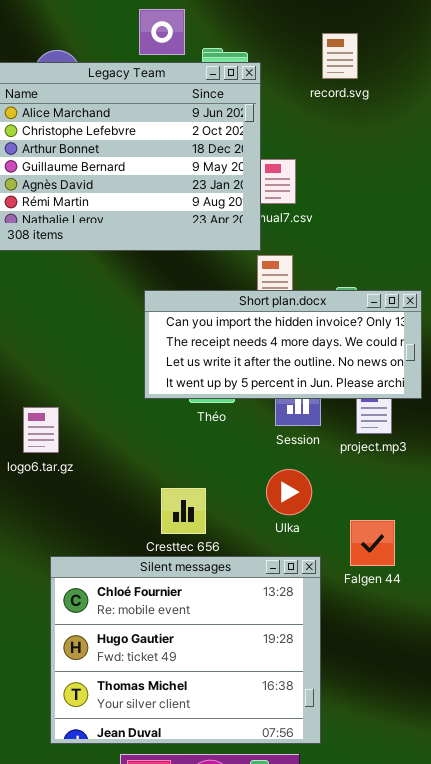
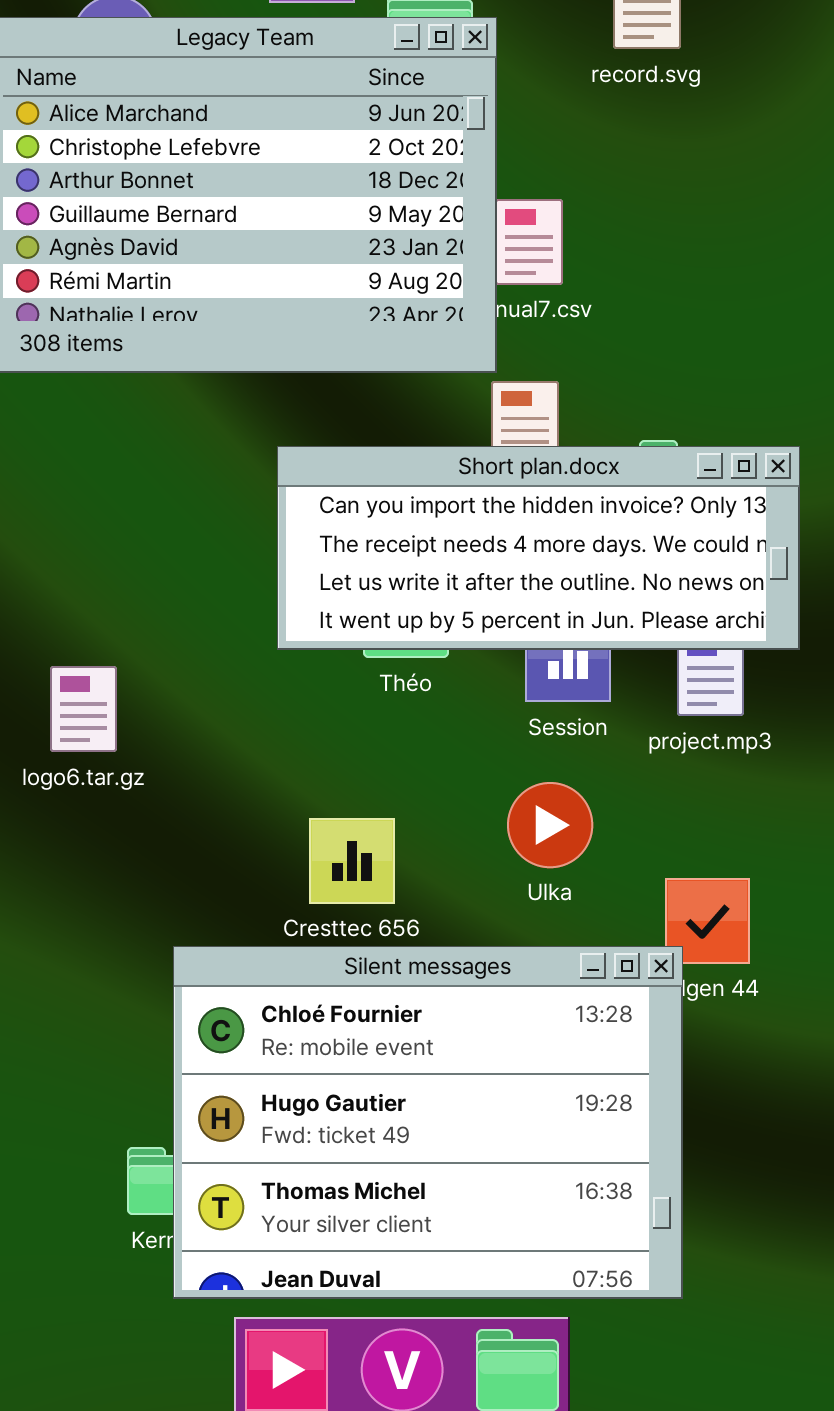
Silent messages: [50,556,321,744] -> [173,946,683,1299], moved

